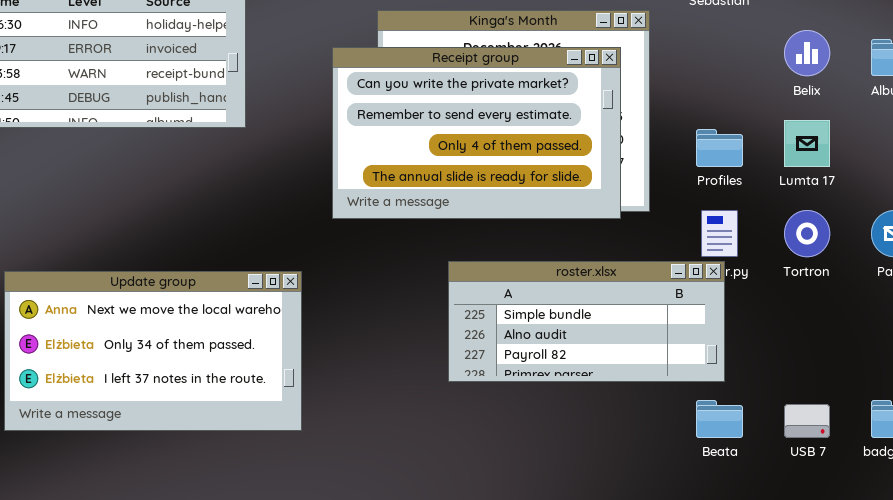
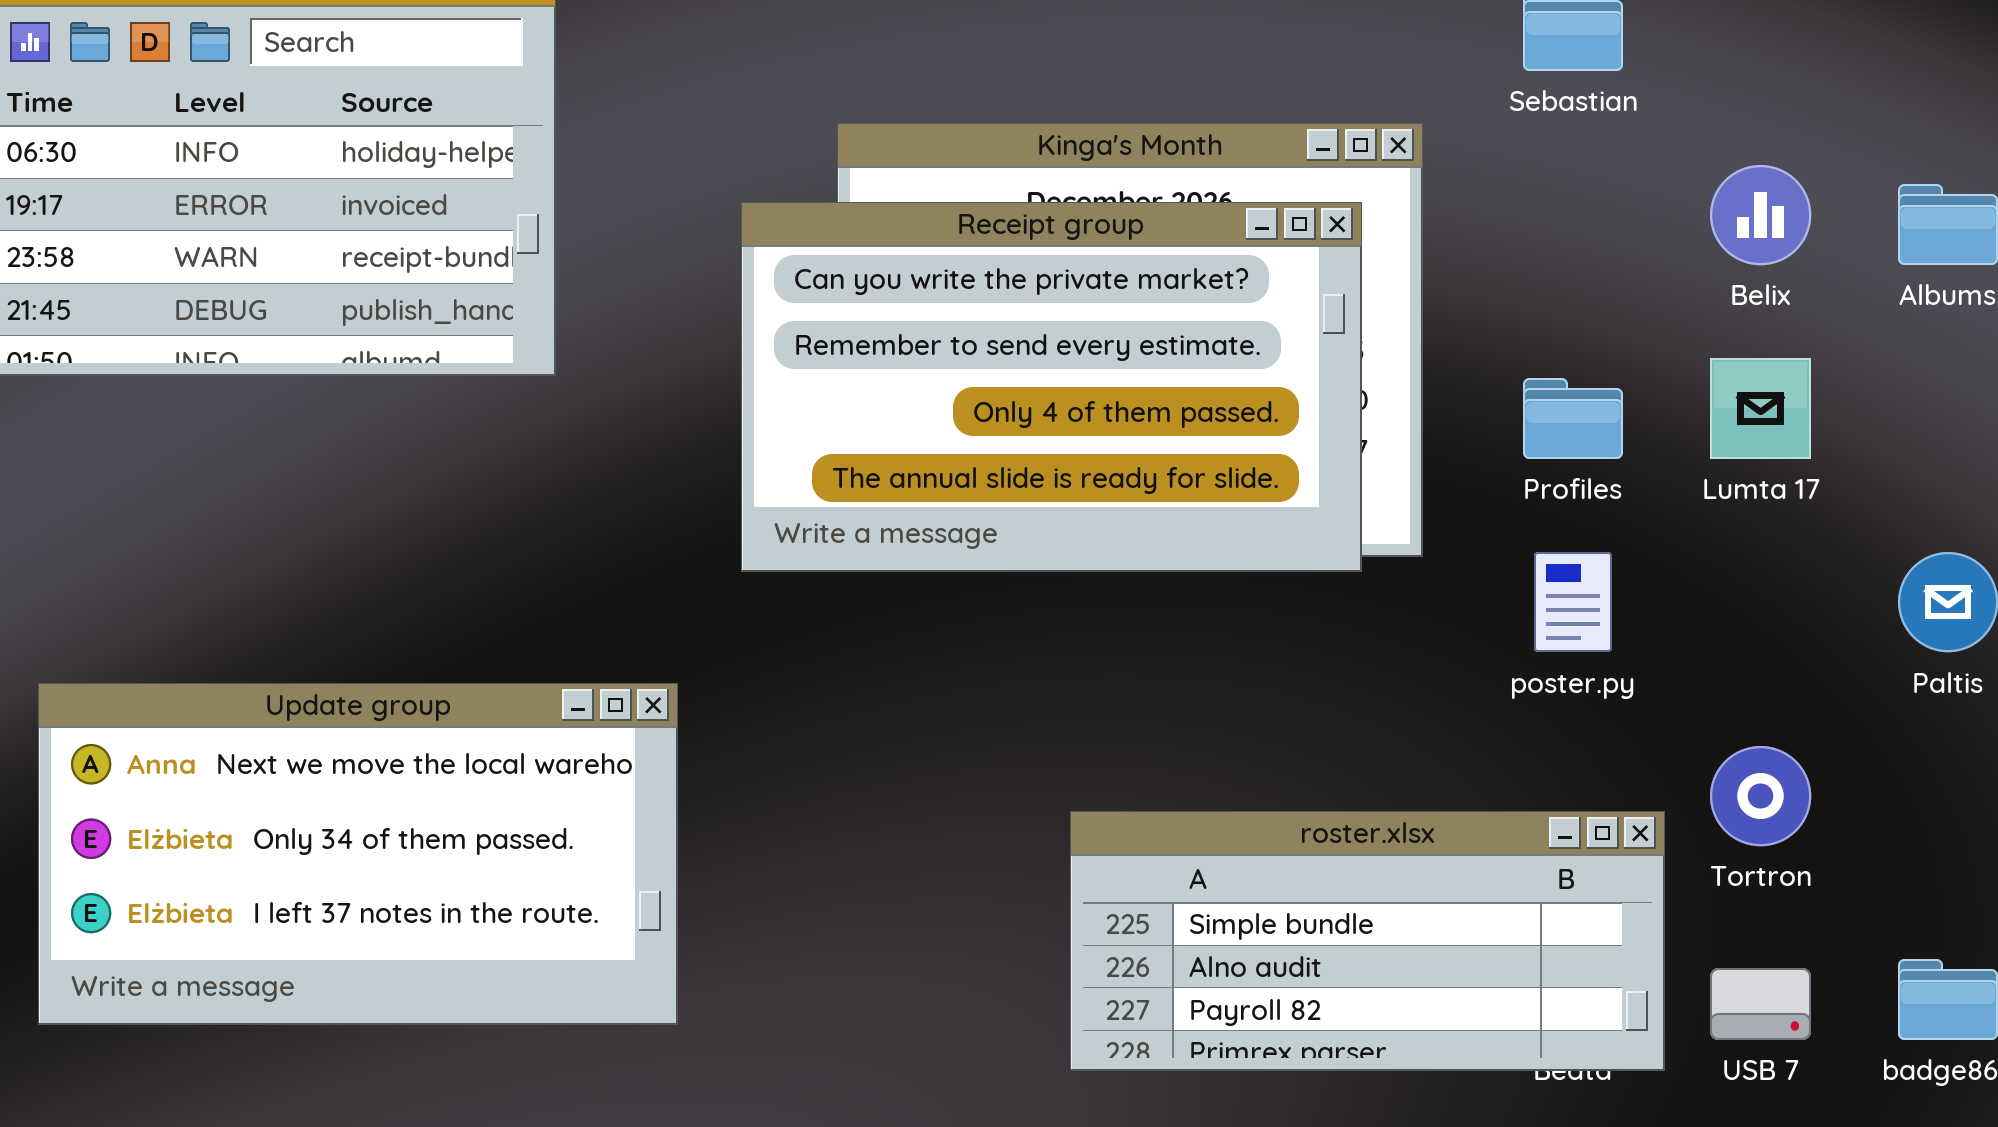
Tortron: [784,210,830,257] -> [1710,746,1811,846], moved
roster.xlsx: [448,261,725,382] -> [1070,811,1665,1071], moved

